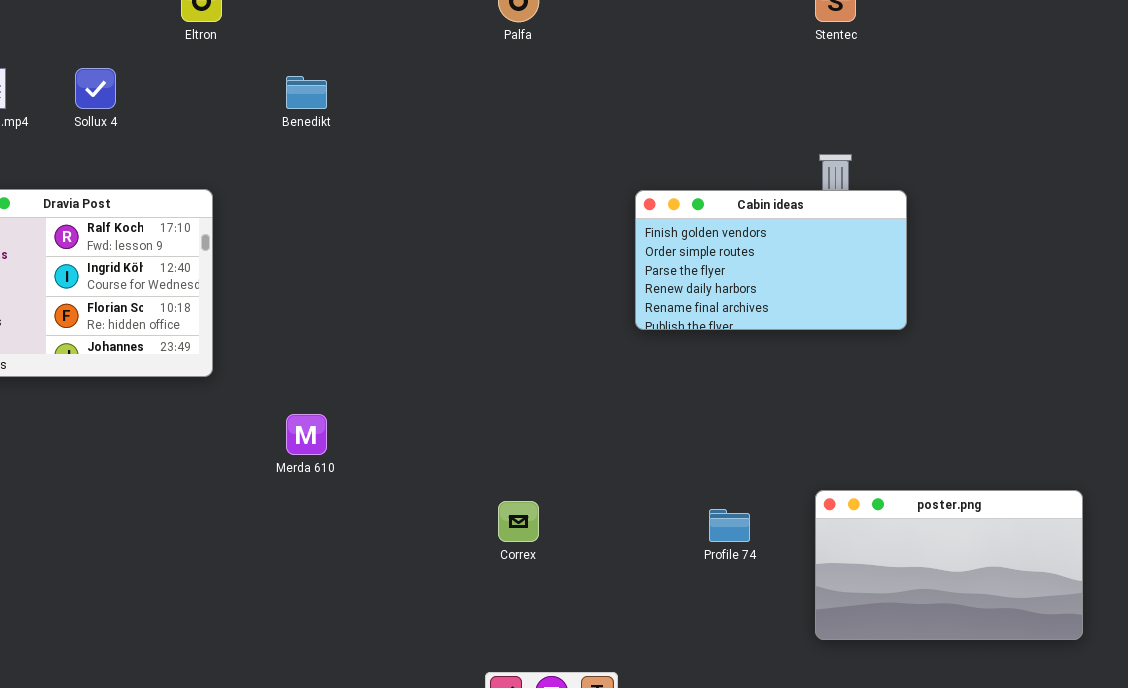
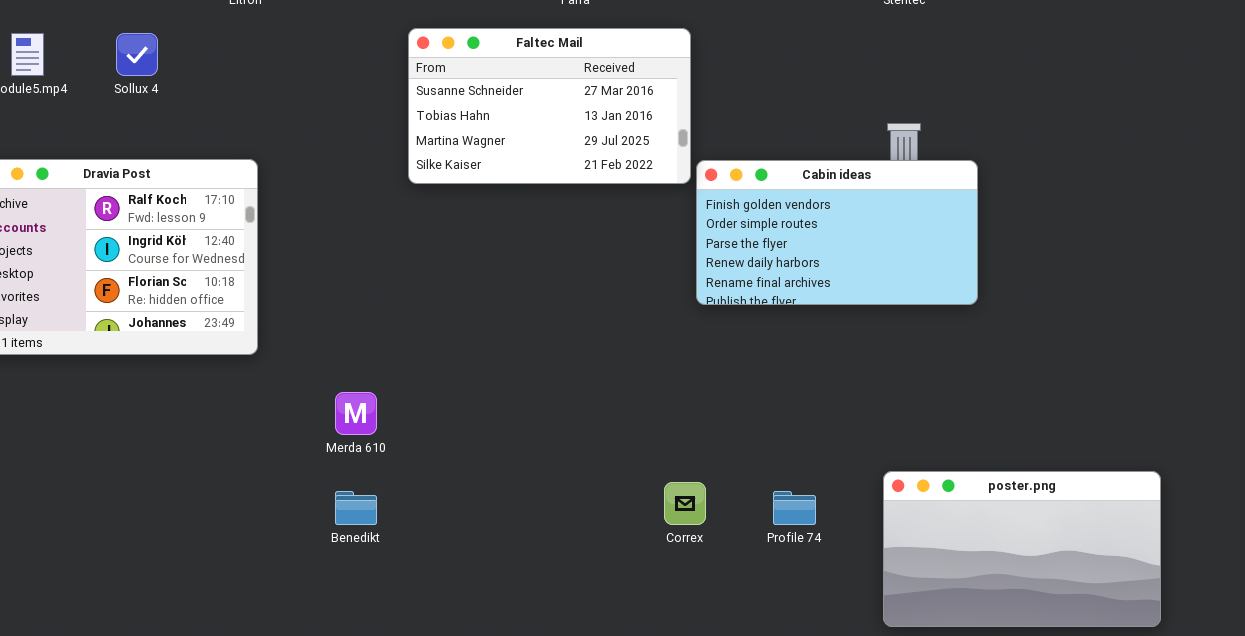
Faltec Mail: none -> [408,28,691,184], opened
Benedikt: [286,76,327,109] -> [335,491,377,525], moved
Correx: [498,501,539,542] -> [664,482,706,525], moved

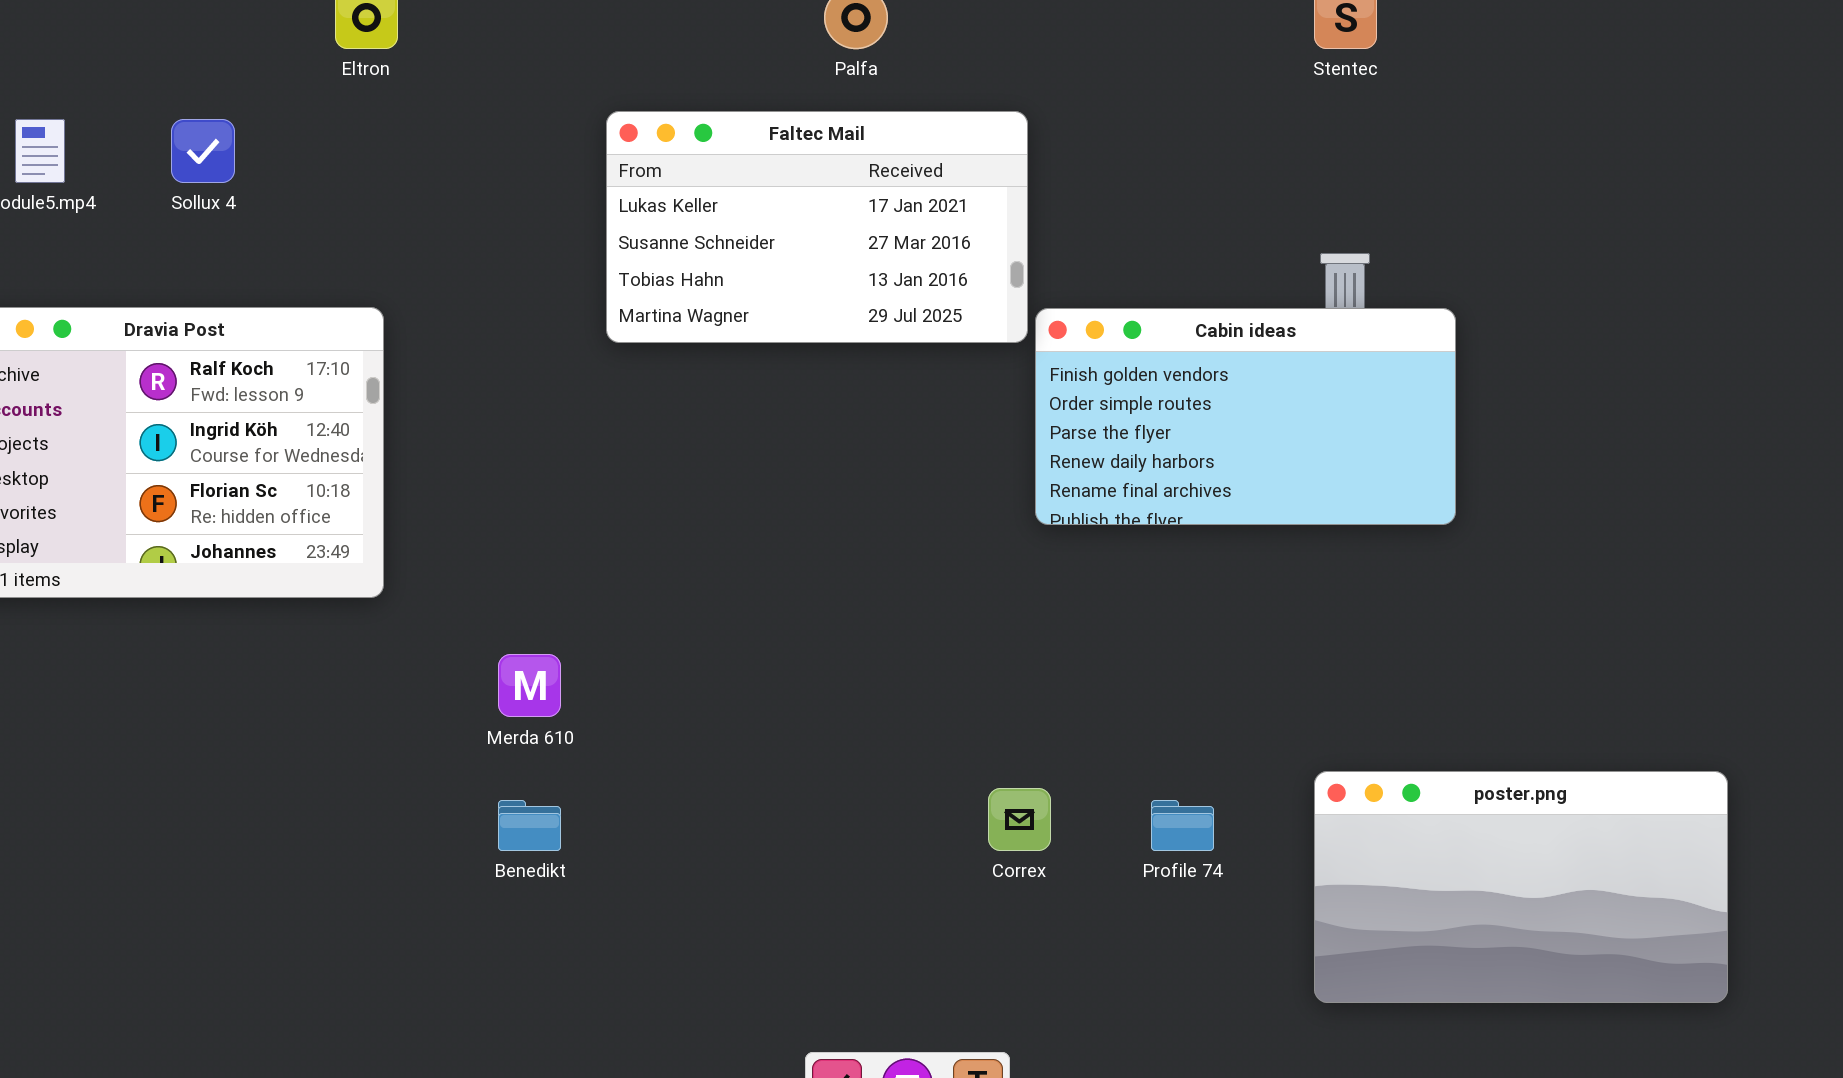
Faltec Mail: [408,28,691,184] -> [606,111,1028,343], scrolled up 1 row

